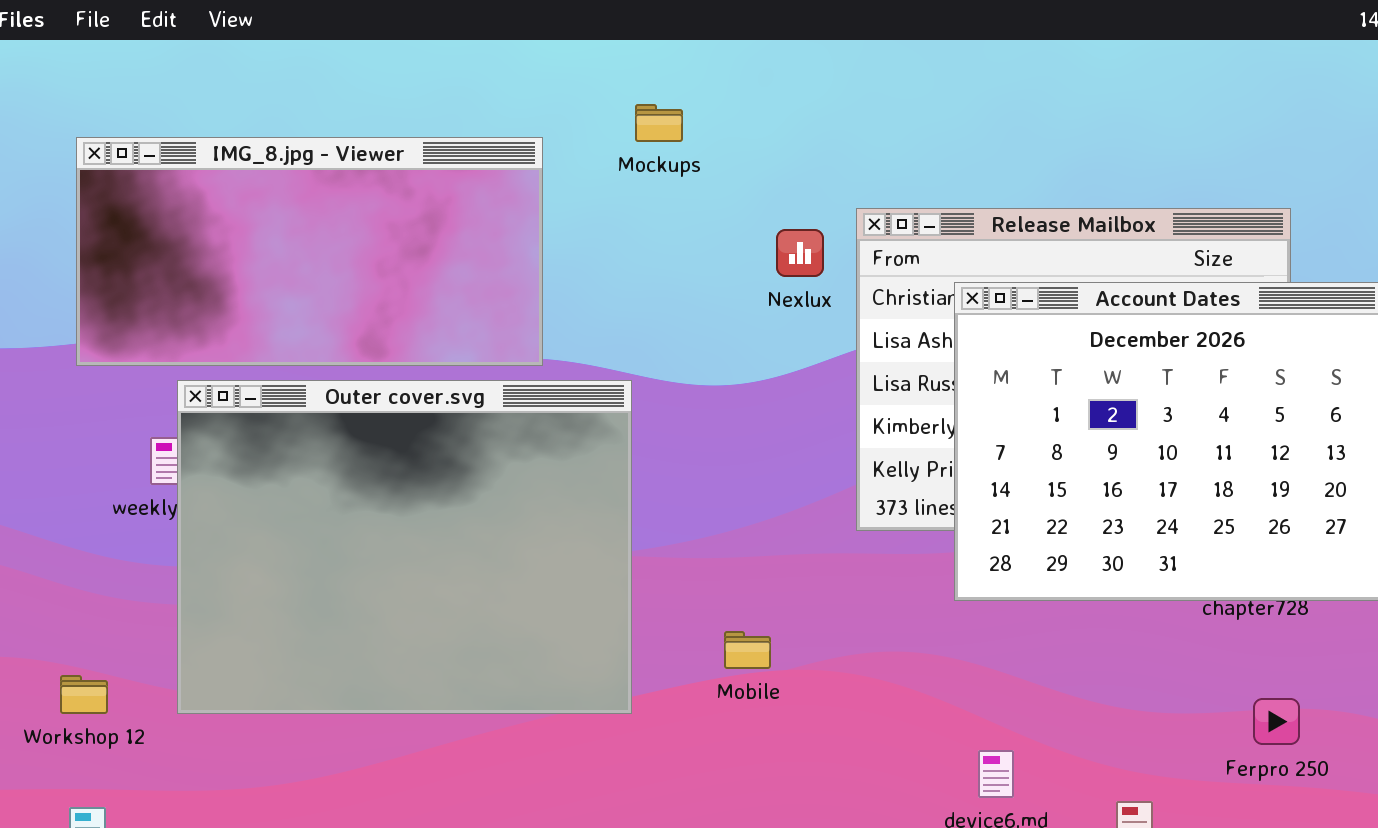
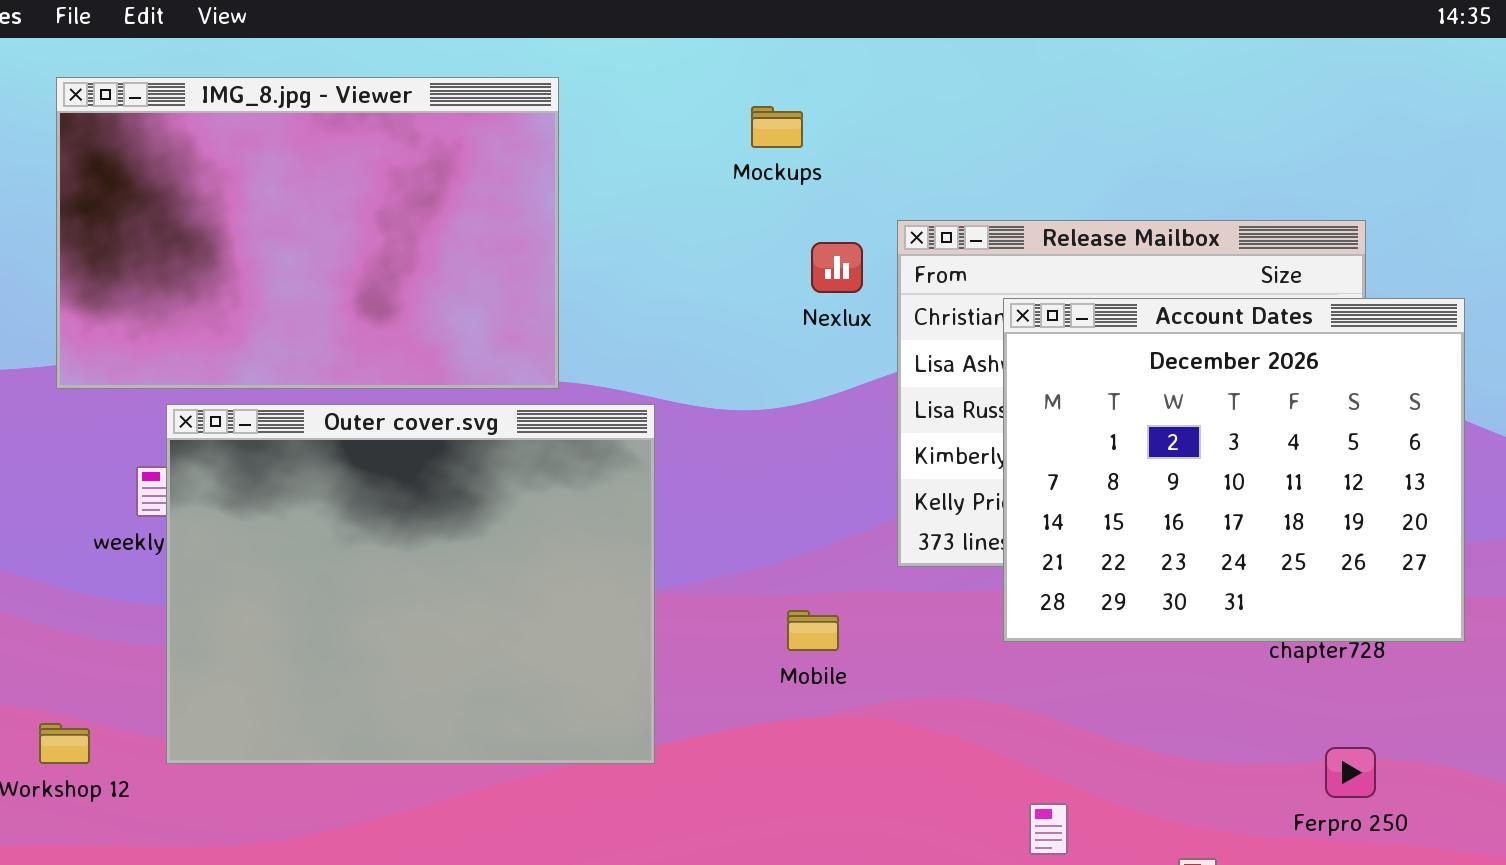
Mockups: [635,104,683,142] -> [751,106,803,148], moved
IMG_8.jpg - Viewer: [76,137,543,366] -> [56,77,559,389], resized
Mobile: [724,631,771,669] -> [787,610,839,651], moved

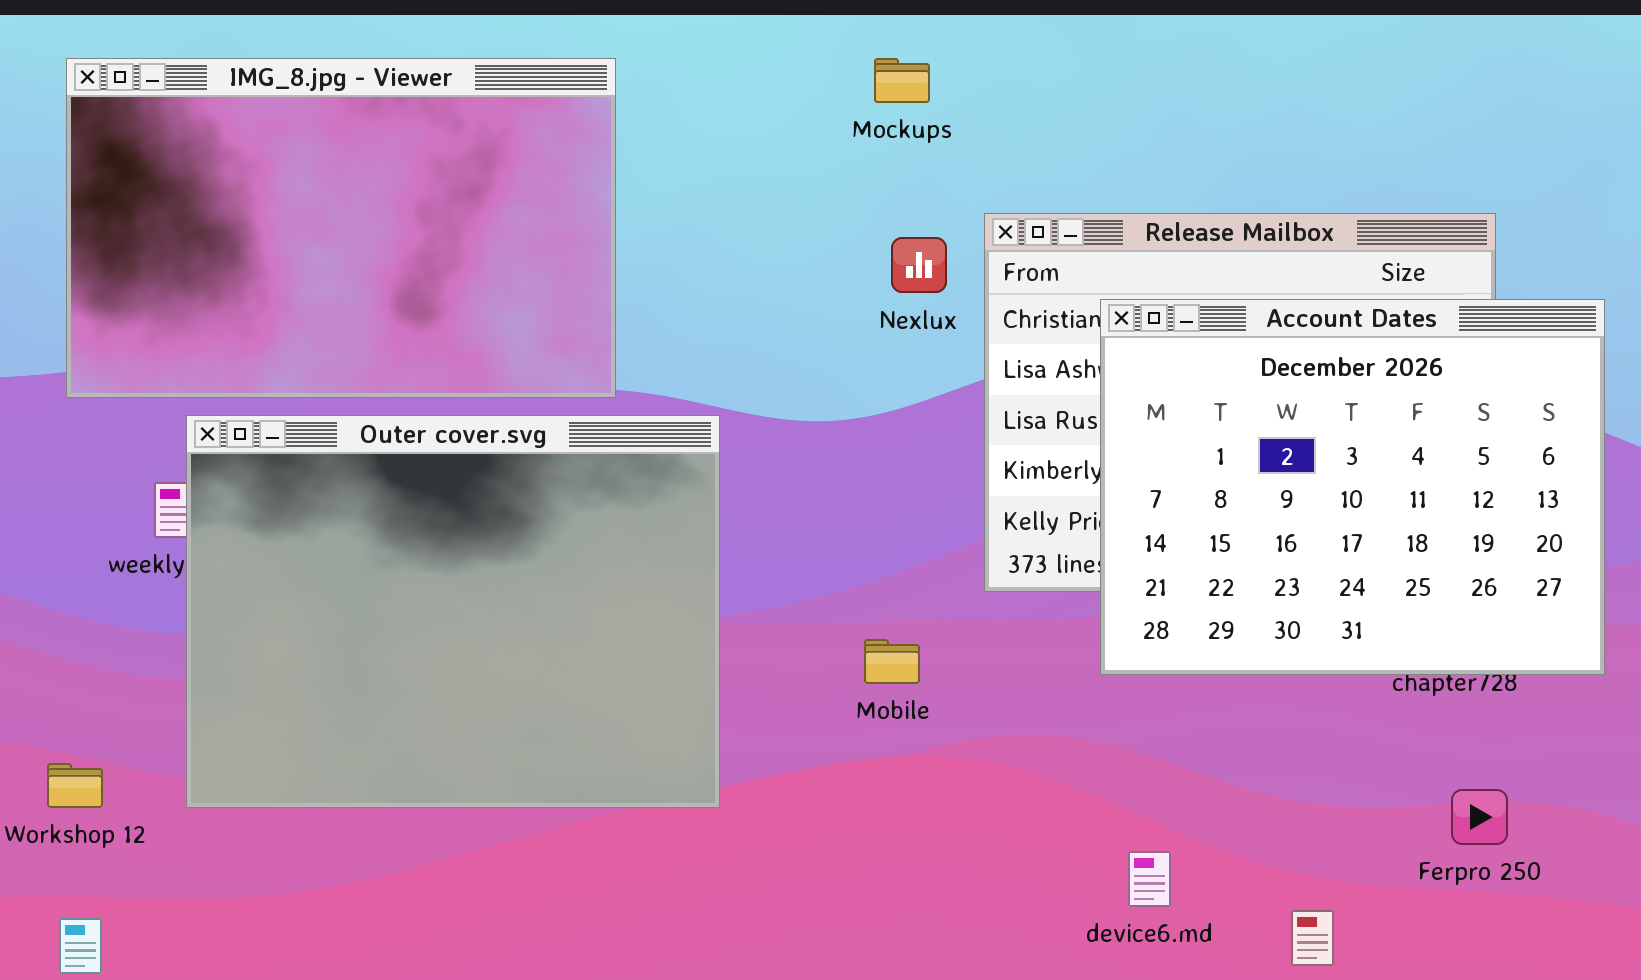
Mockups: [751,106,803,148] -> [874,58,930,103], moved

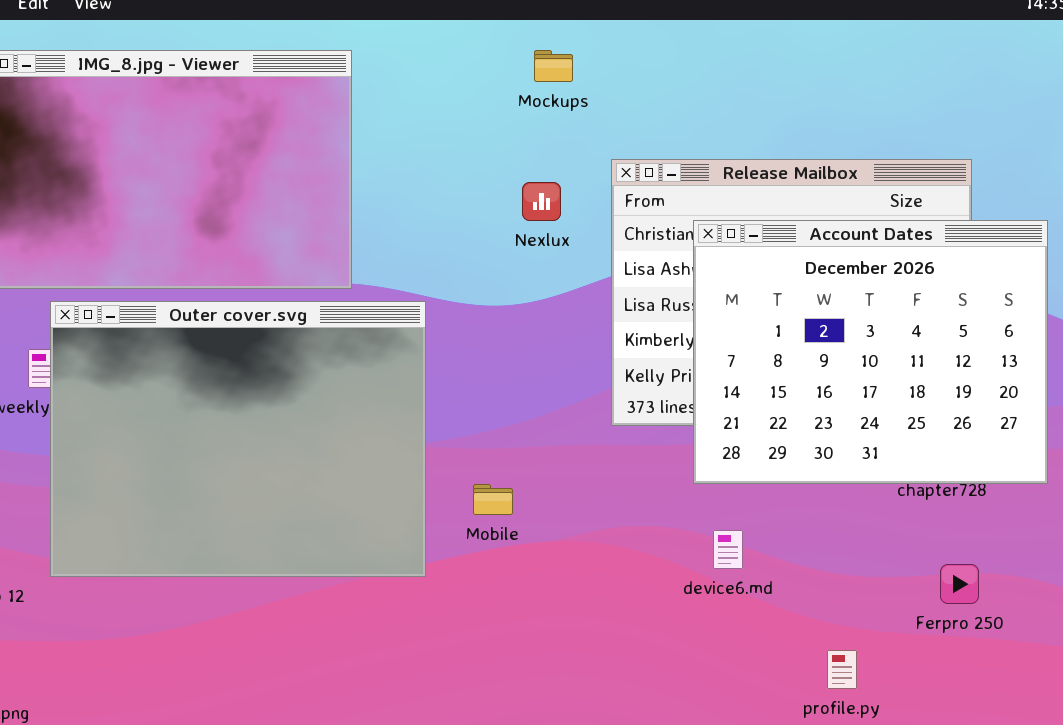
Nexlux: [891,237,947,293] -> [522,182,561,221], moved
Mobile: [864,639,920,684] -> [473,484,513,515], moved
device6.md: [1128,851,1171,907] -> [713,530,743,569], moved

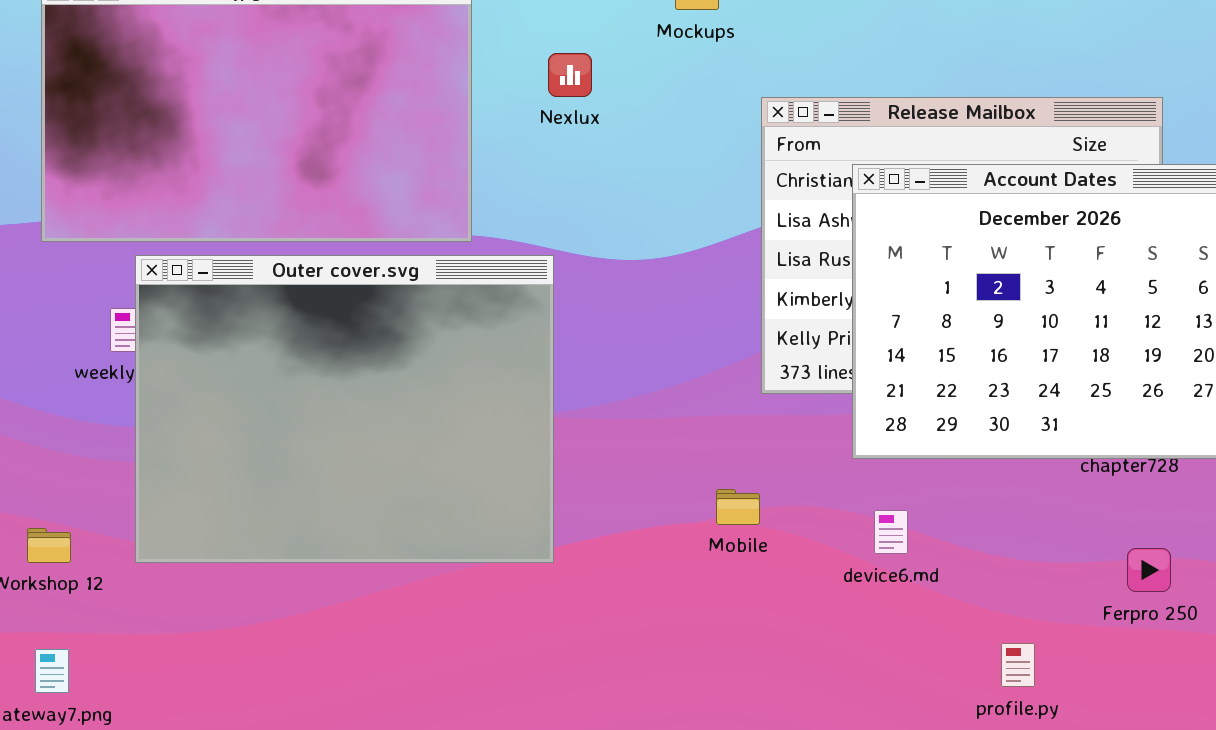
Nexlux: [522,182,561,221] -> [548,53,592,97], moved
Mobile: [473,484,513,515] -> [716,489,760,525], moved

